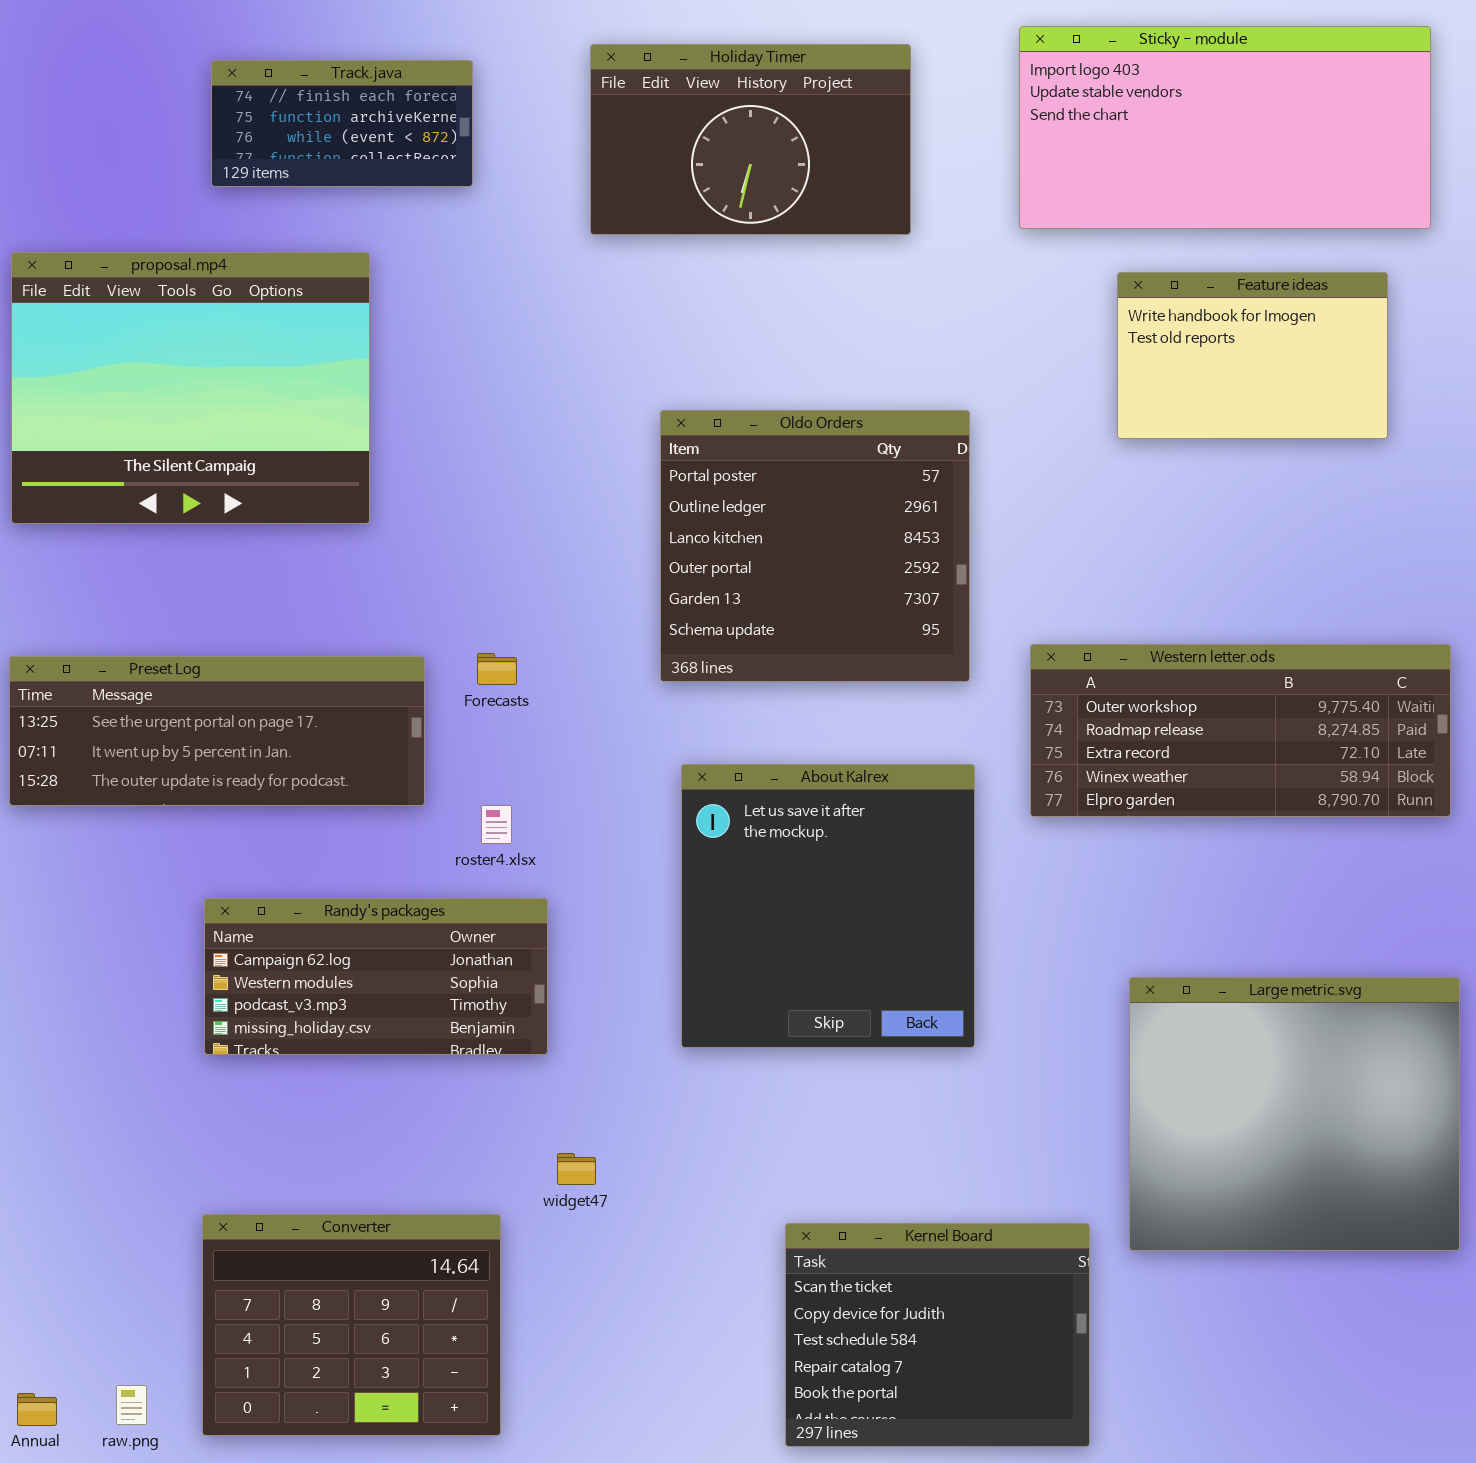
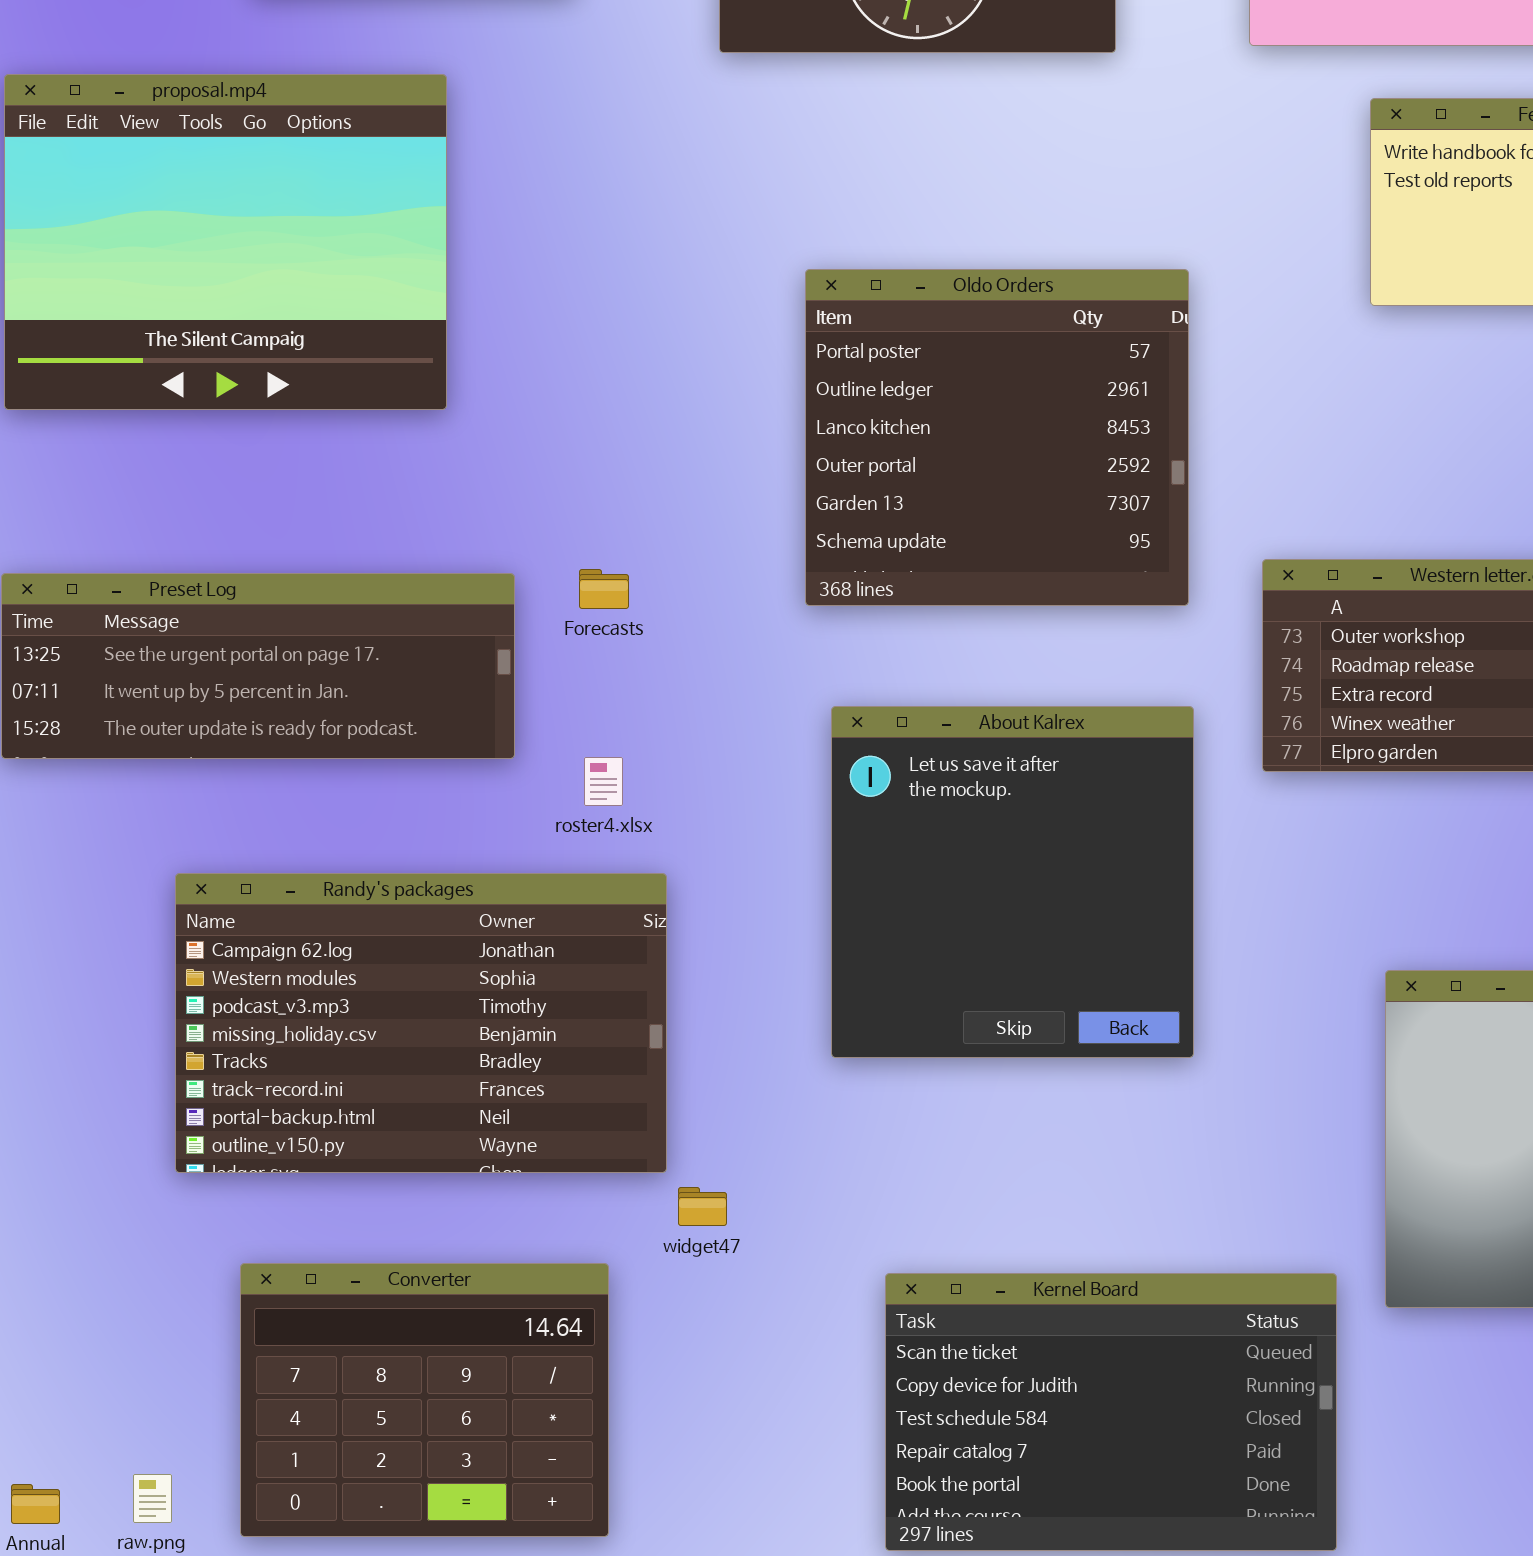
Randy's packages: [204,898,548,1055] -> [175,873,667,1173], resized
Kernel Board: [785,1223,1090,1447] -> [885,1273,1337,1551], resized

